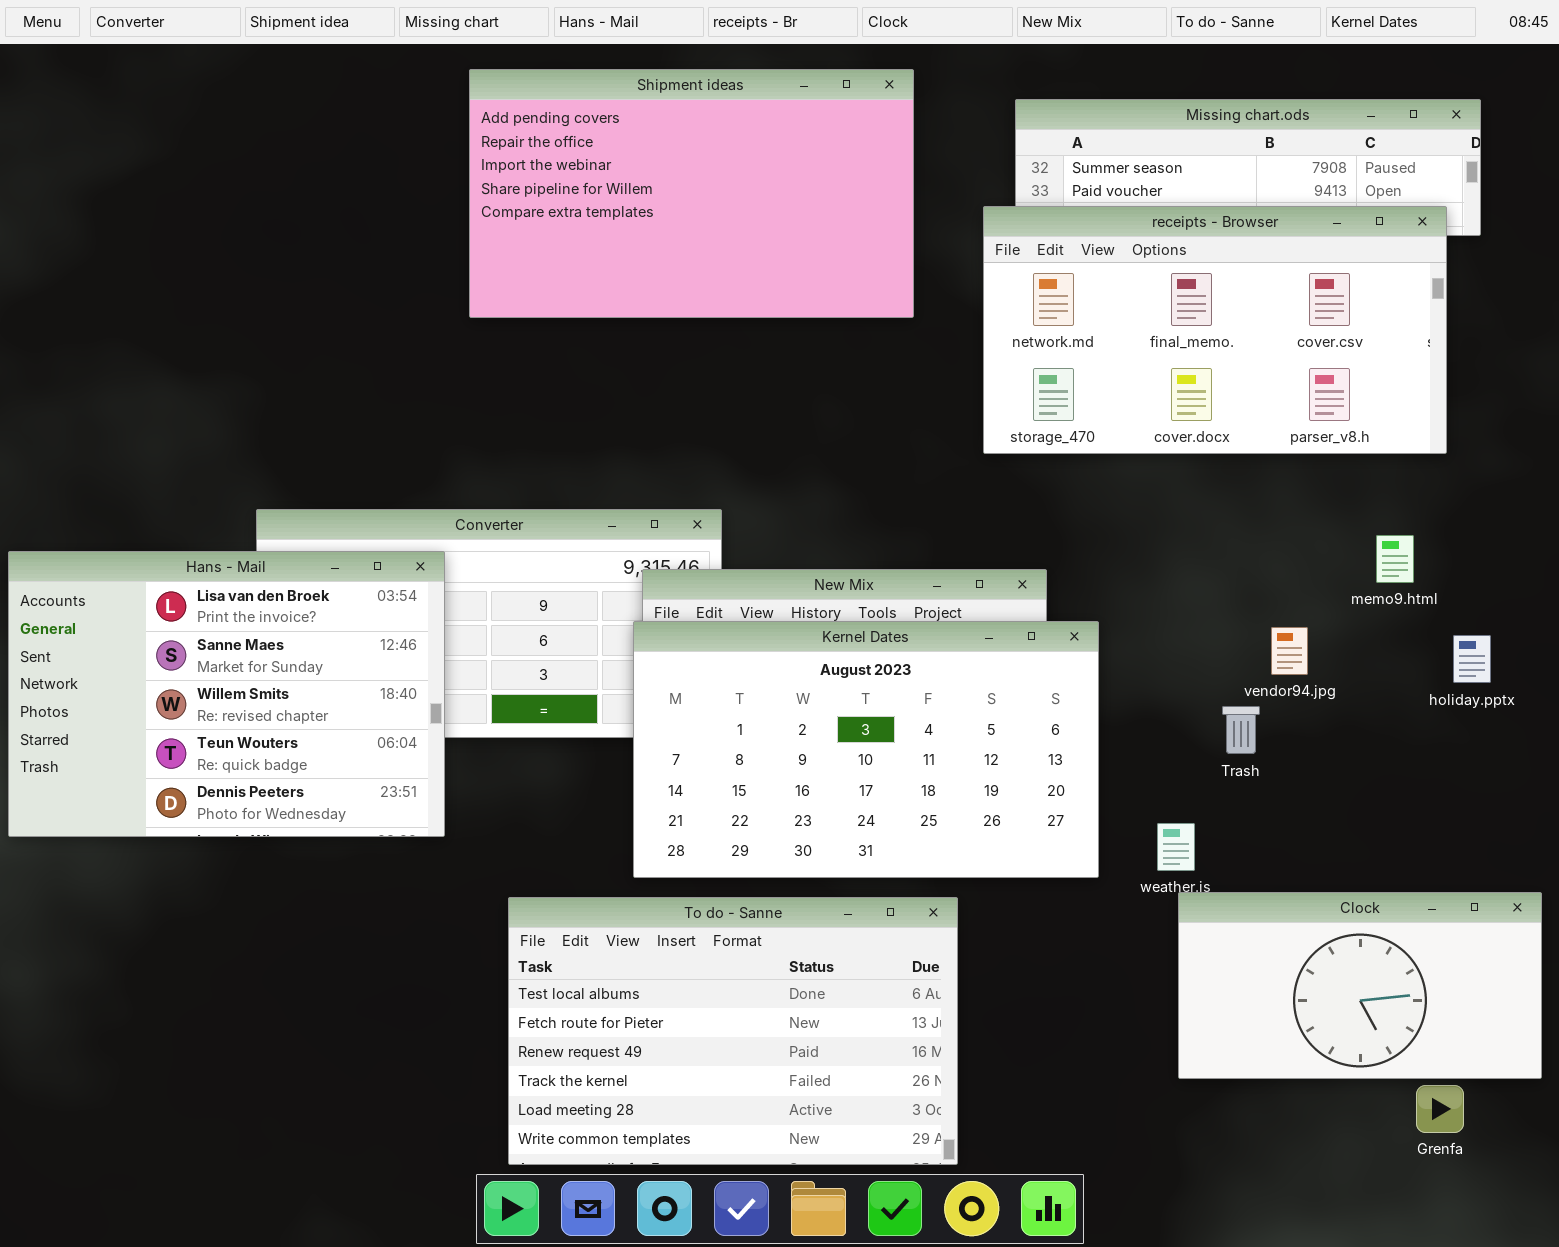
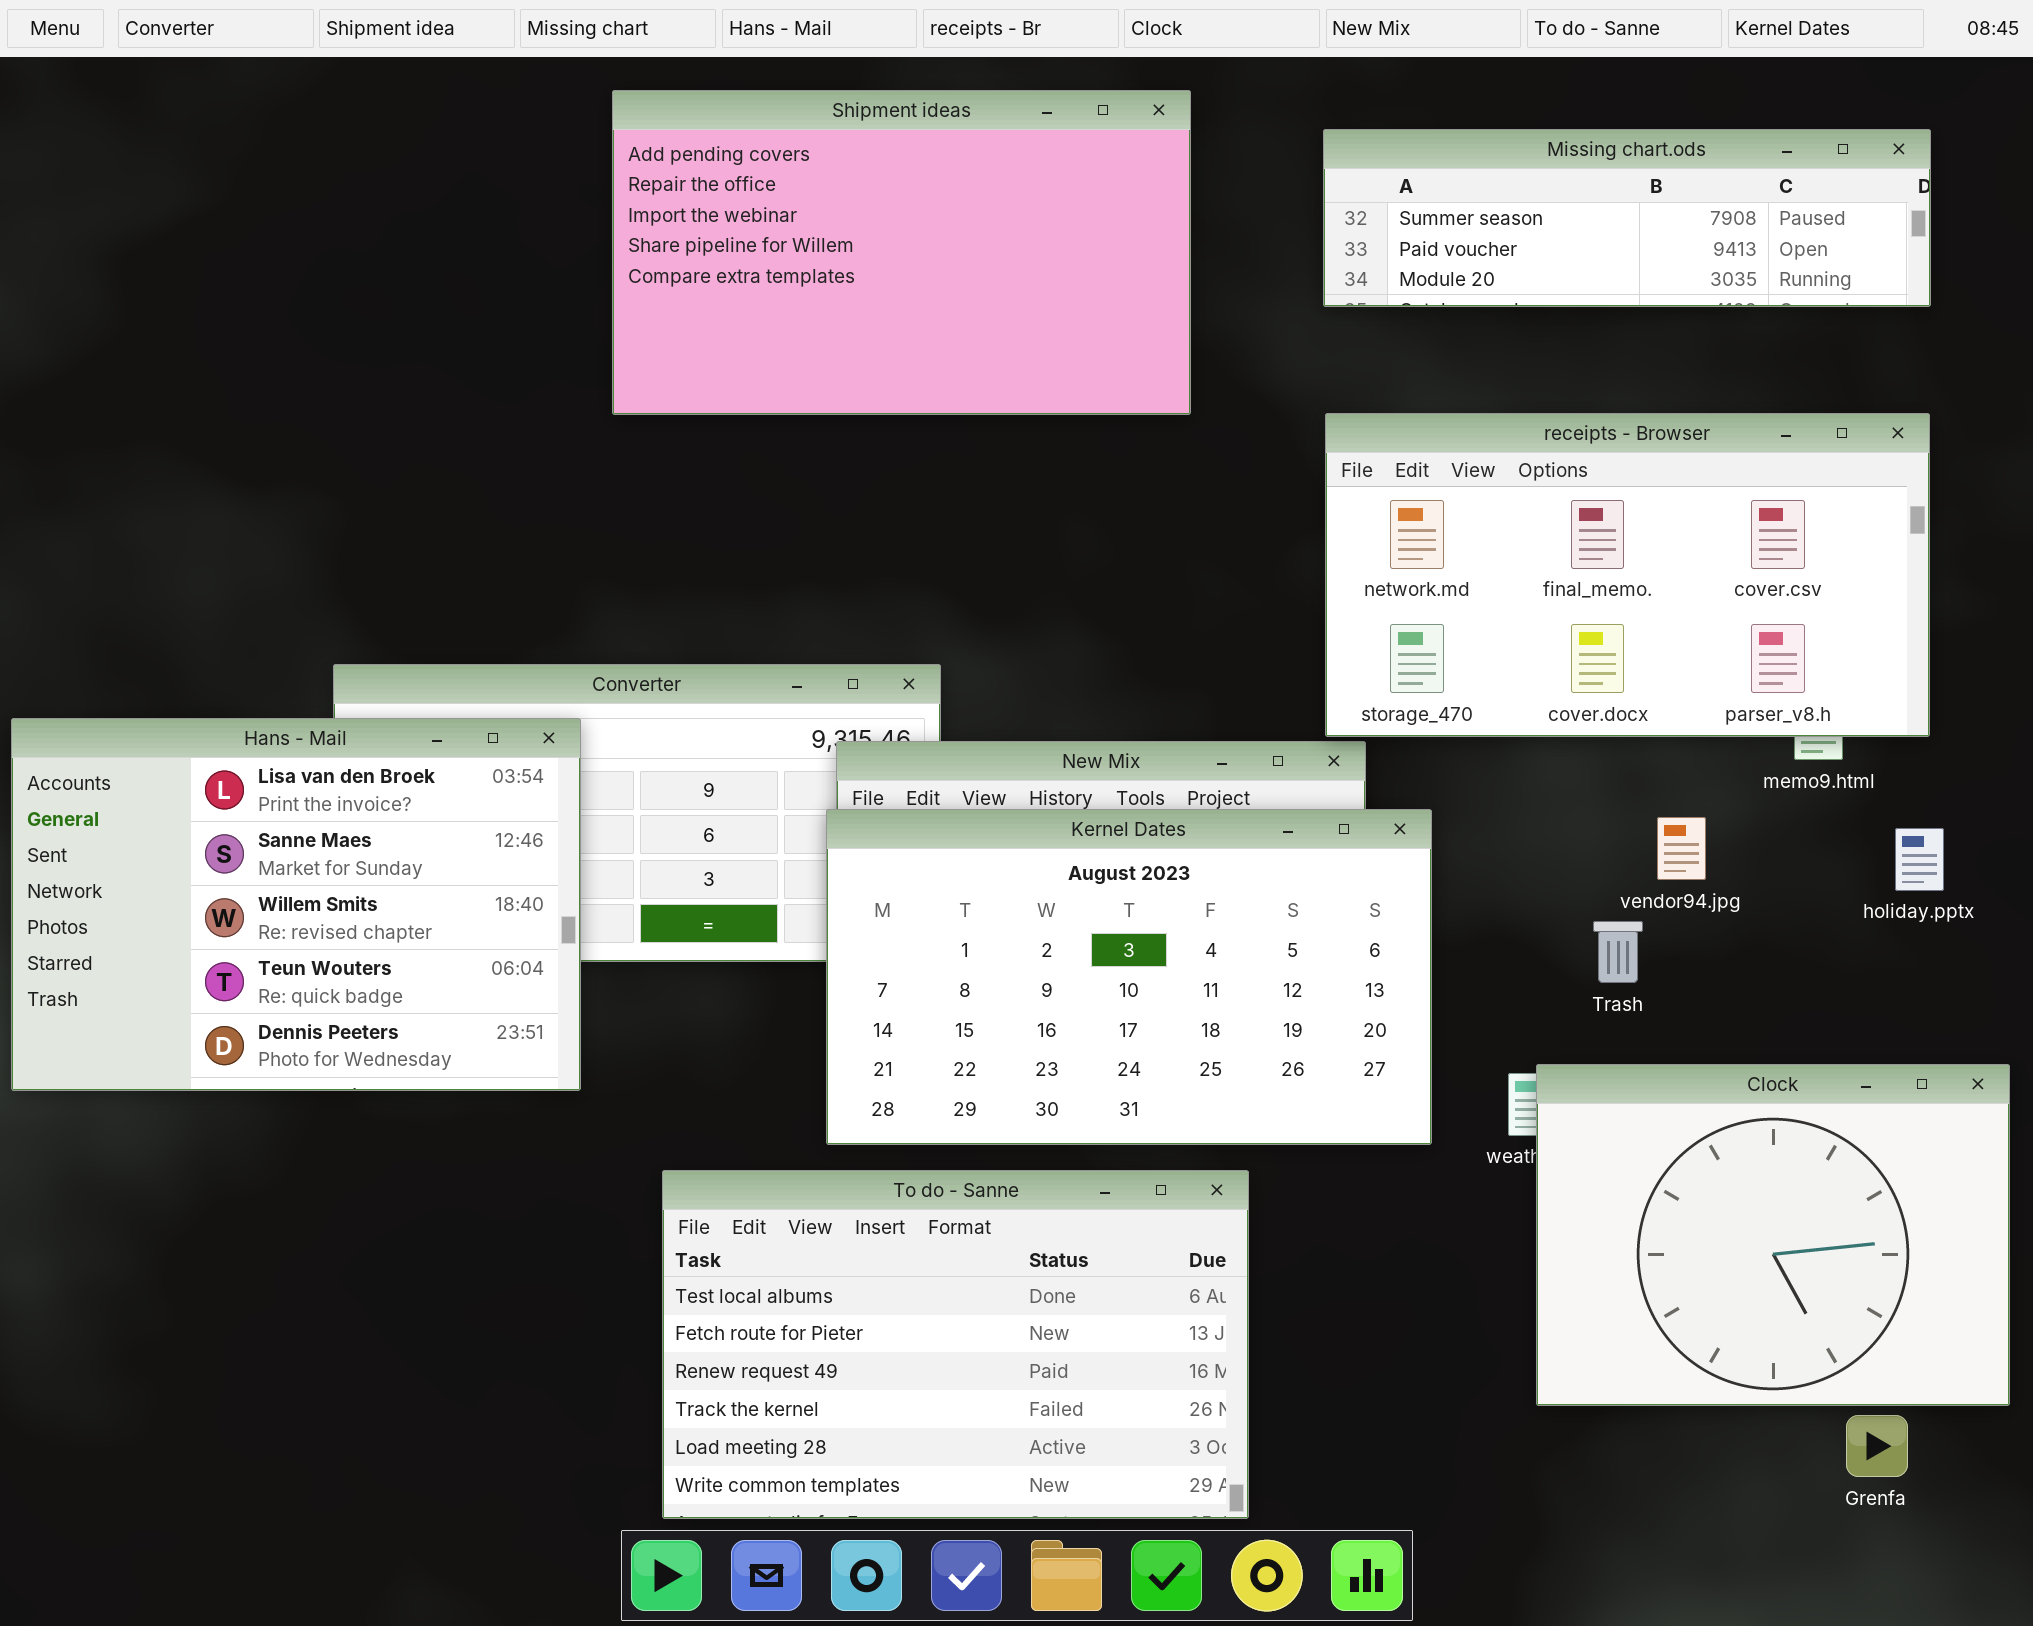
receipts - Browser: [983,206,1447,454] -> [1325,413,1930,737], moved
Clock: [1178,892,1542,1079] -> [1536,1064,2010,1406], resized

